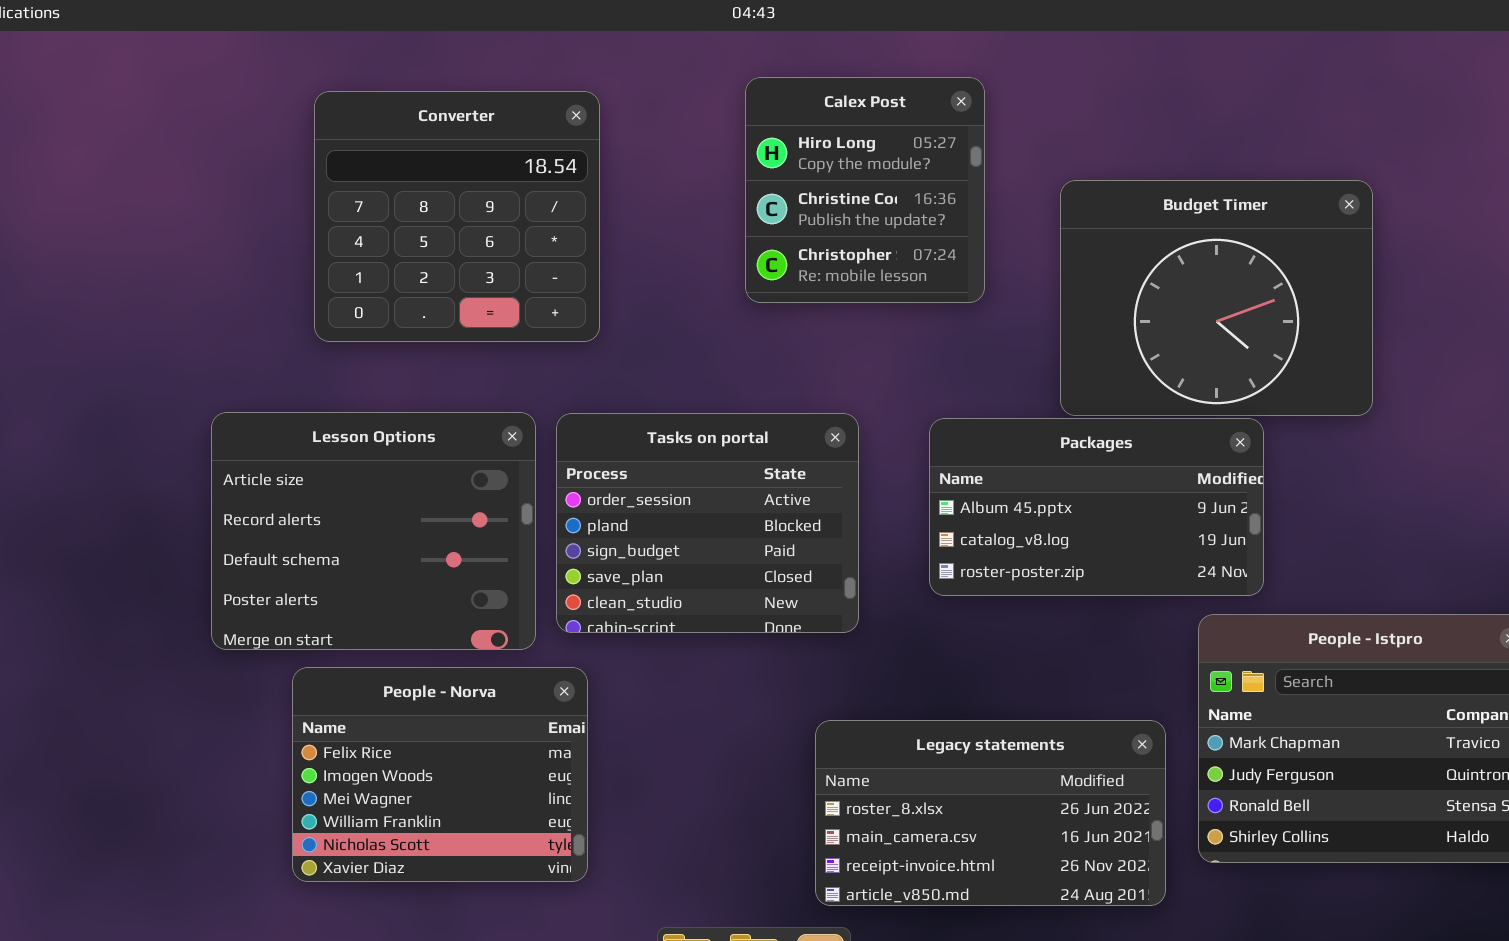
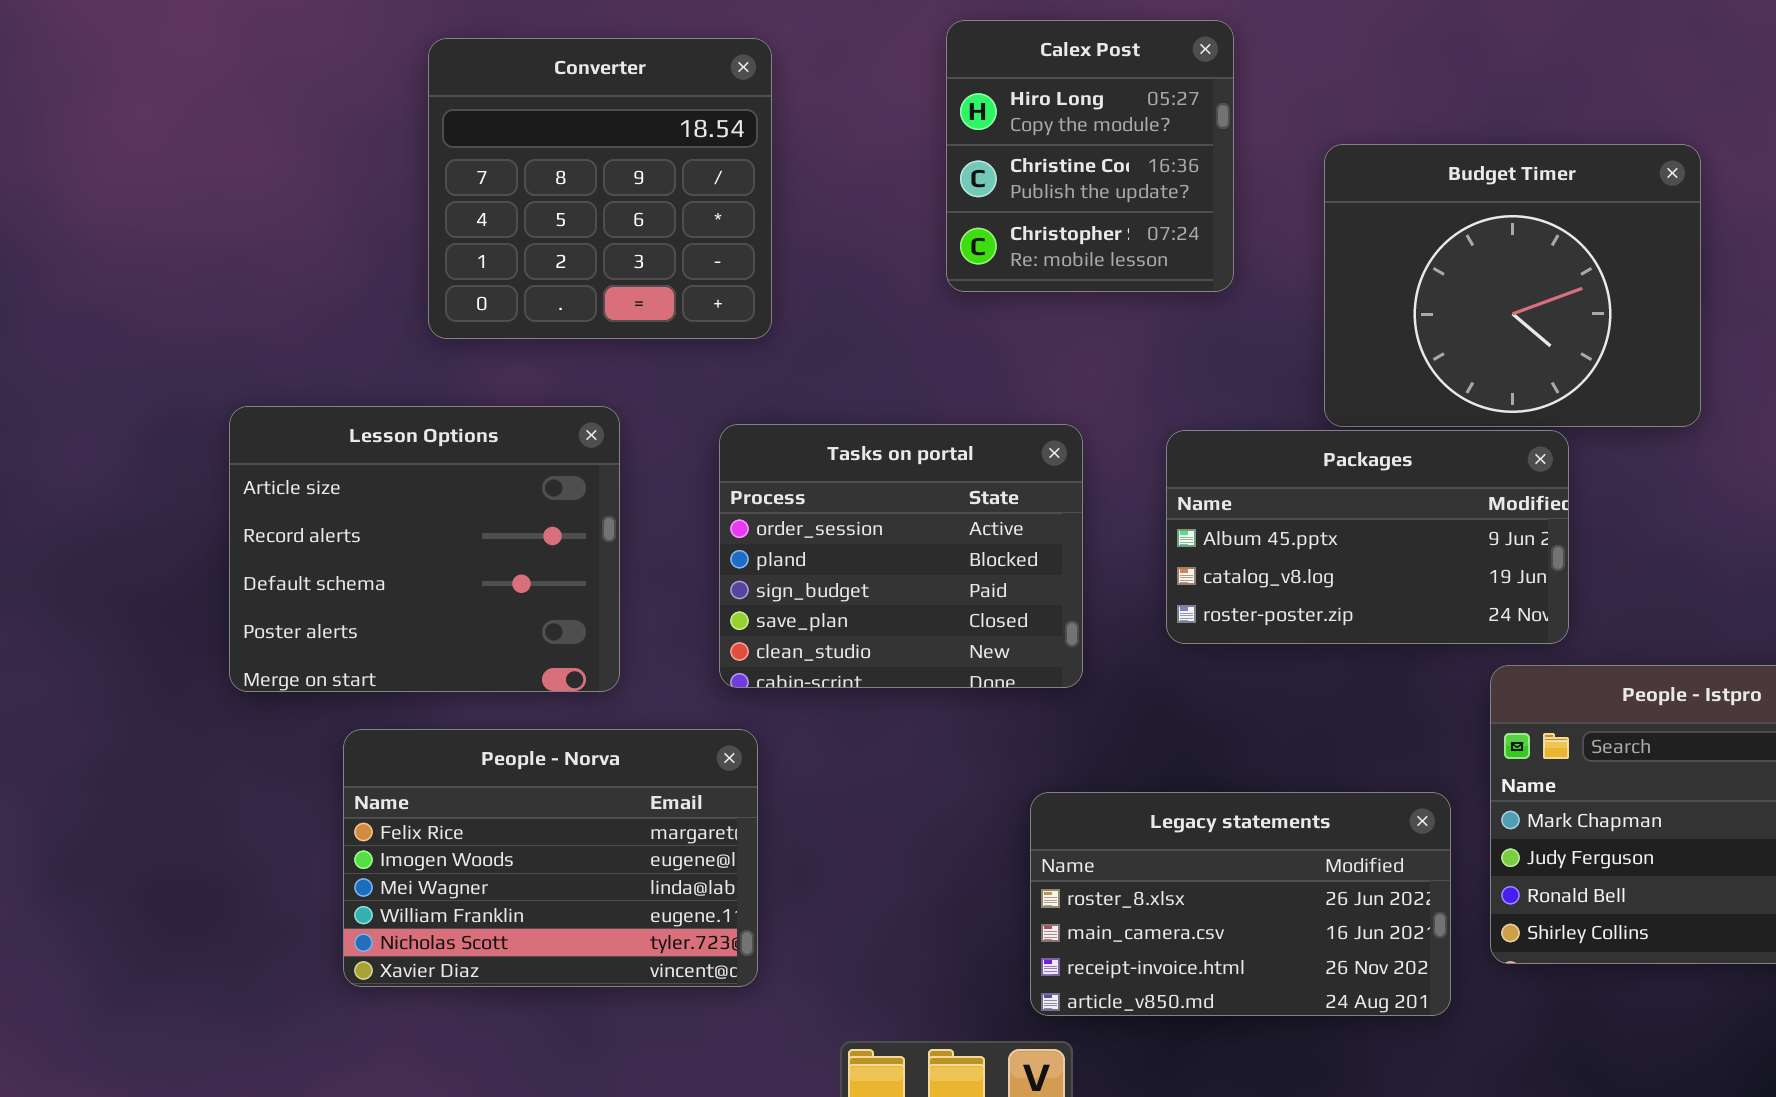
Lesson Options: [211,412,536,650] -> [229,406,620,692], moved
People - Norva: [292,667,588,882] -> [343,729,758,987], resized

